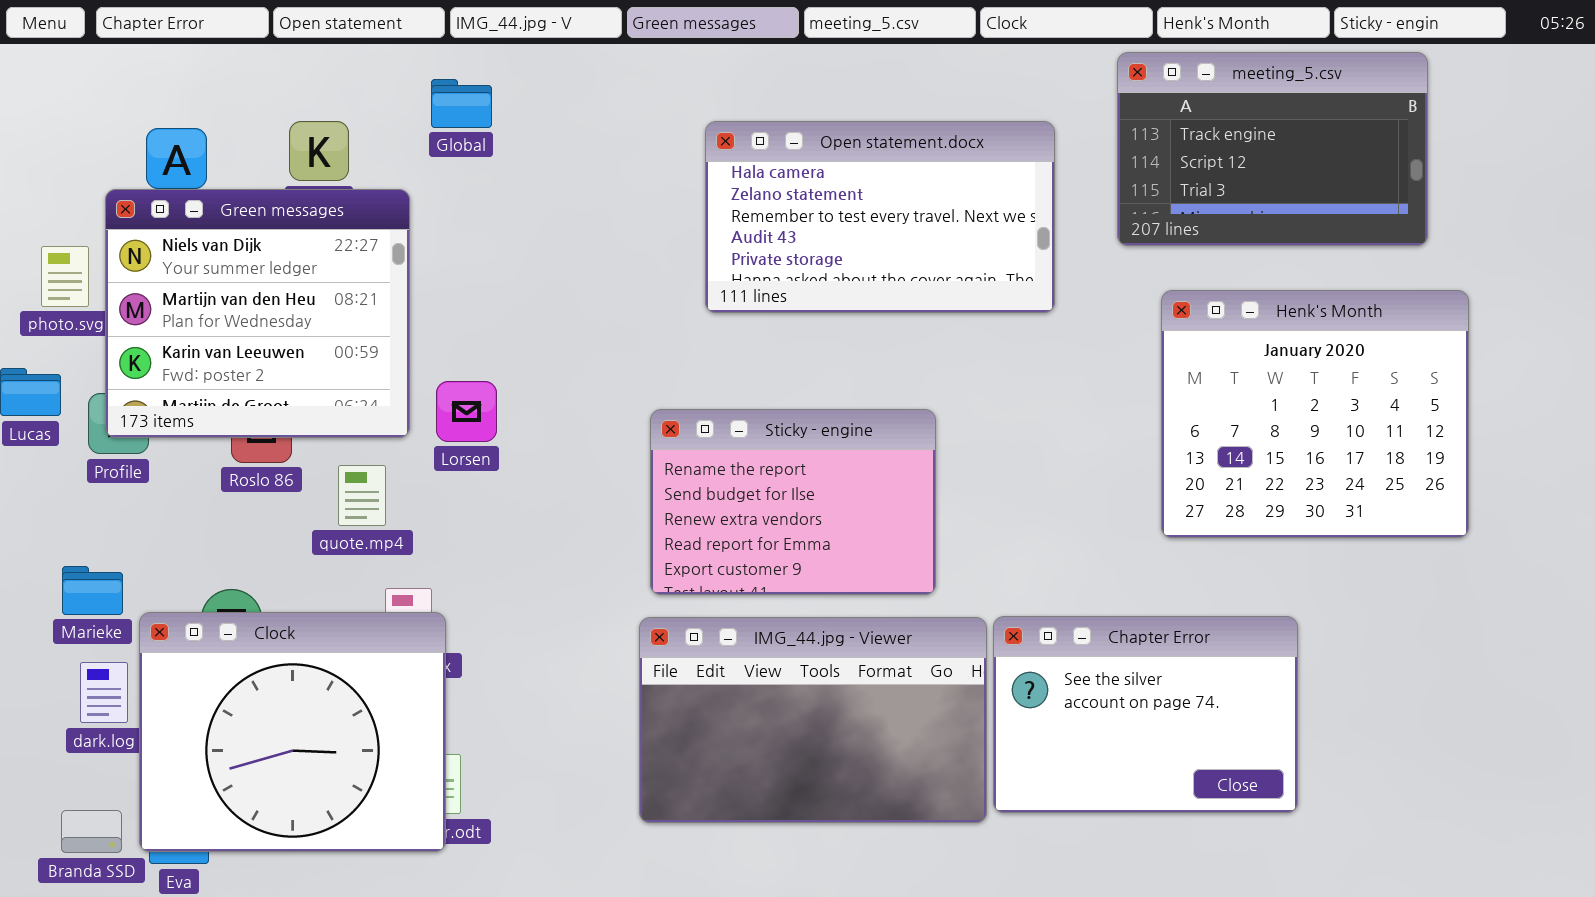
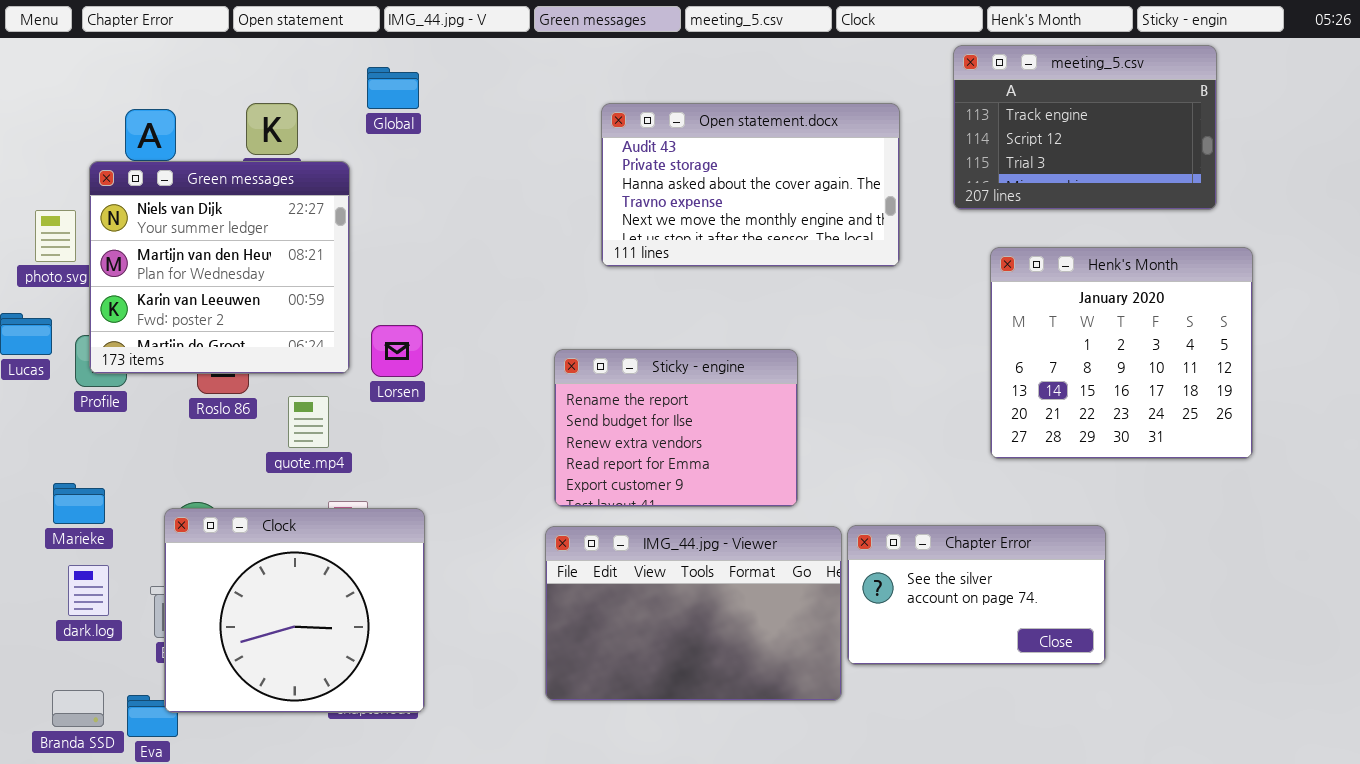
Open statement.docx: [705,121,1055,313] -> [601,103,900,267], scrolled down 3 rows
Clock: [139,612,446,852] -> [164,508,425,713], moved
Chapter Error: [993,616,1298,813] -> [847,525,1106,665], resized

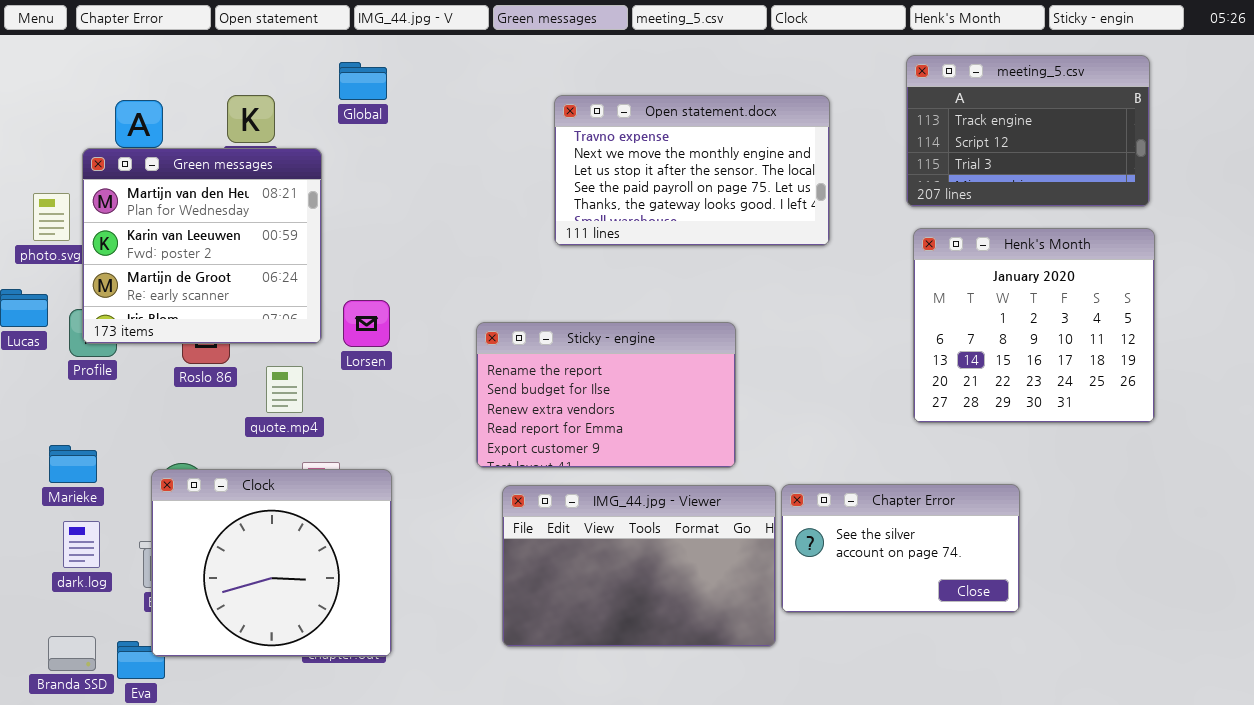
meeting_5.csv: [953,45,1217,210] -> [906,55,1150,207], moved
Open statement.docx: [601,103,900,267] -> [554,95,830,246], scrolled down 3 rows
Green messages: [89,161,350,374] -> [82,148,322,344], scrolled down 1 row
Sticky - engine: [554,349,798,507] -> [476,322,736,468], resized

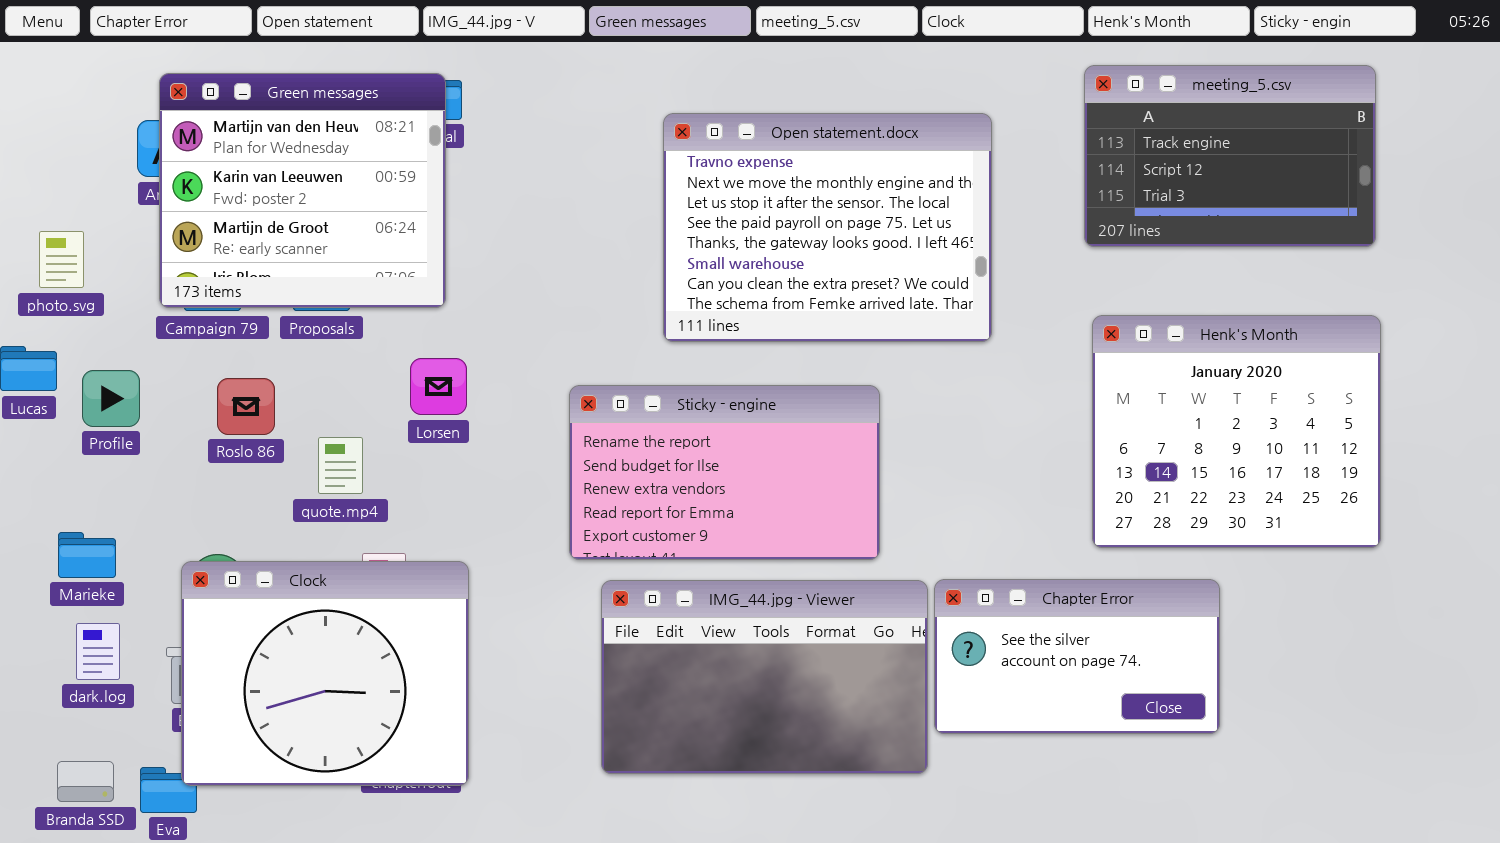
Open statement.docx: [554,95,830,246] -> [663,113,992,342], resized
Green messages: [82,148,322,344] -> [159,73,446,308], moved
Henk's Month: [913,228,1155,423] -> [1092,315,1381,548], moved

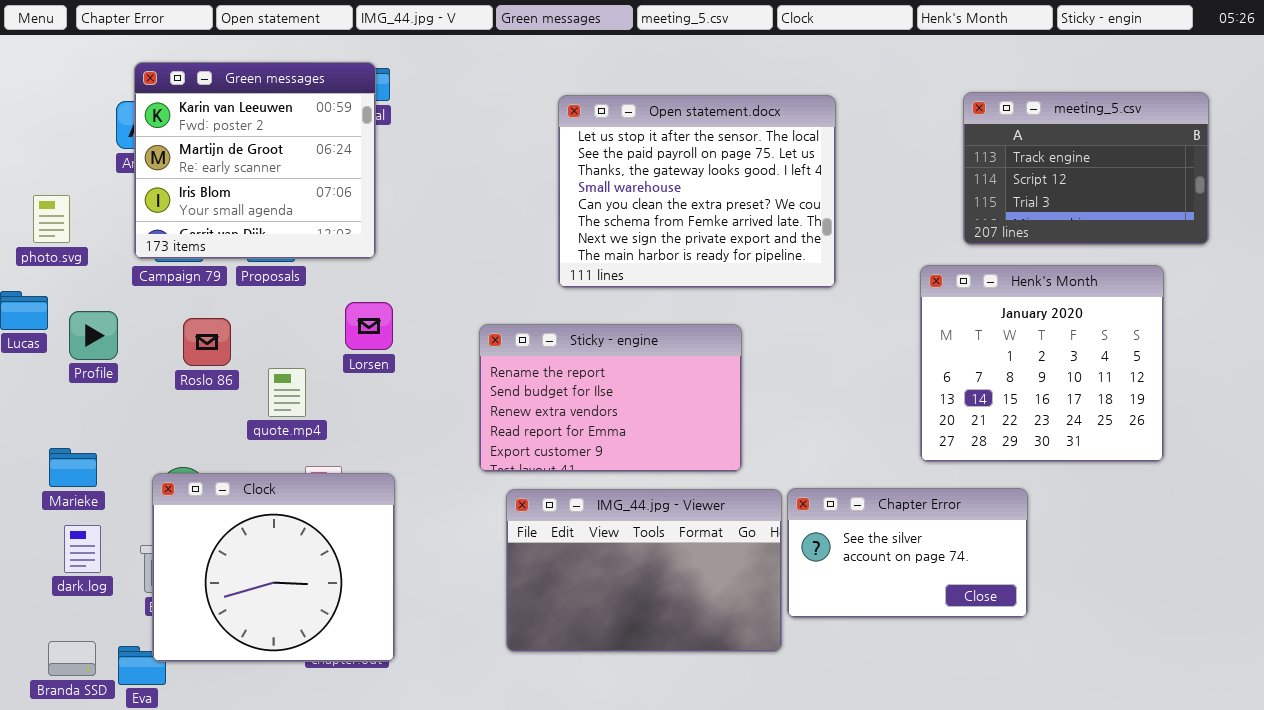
meeting_5.csv: [1084,65,1376,247] -> [963,92,1209,245], moved
Green messages: [159,73,446,308] -> [134,62,376,259], scrolled down 1 row
Open statement.docx: [663,113,992,342] -> [558,95,836,288], scrolled down 2 rows

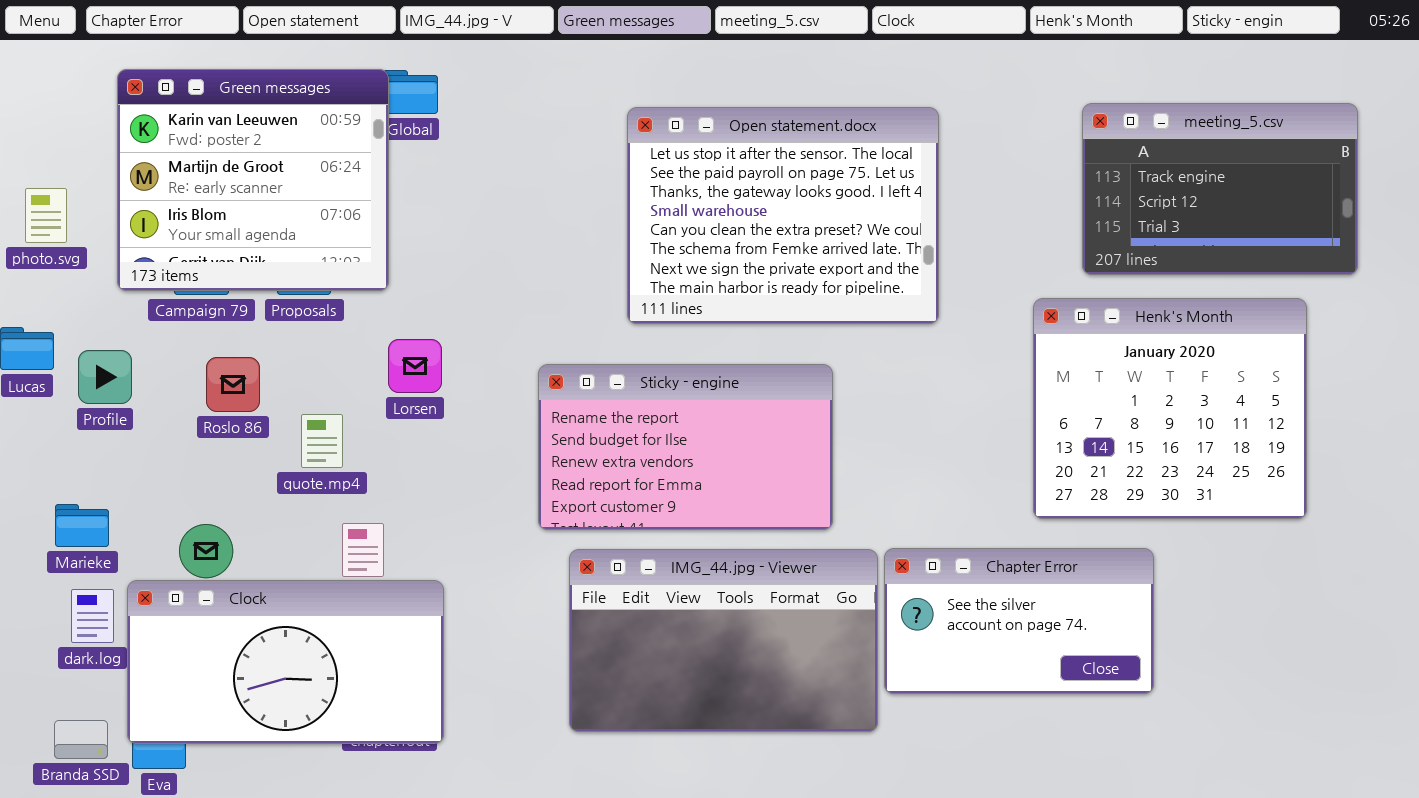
Green messages: [134,62,376,259] -> [117,69,389,291], moved
photo.svg: [33,195,70,243] -> [25,188,67,243], moved
Clock: [152,473,395,662] -> [127,580,444,744], resized

